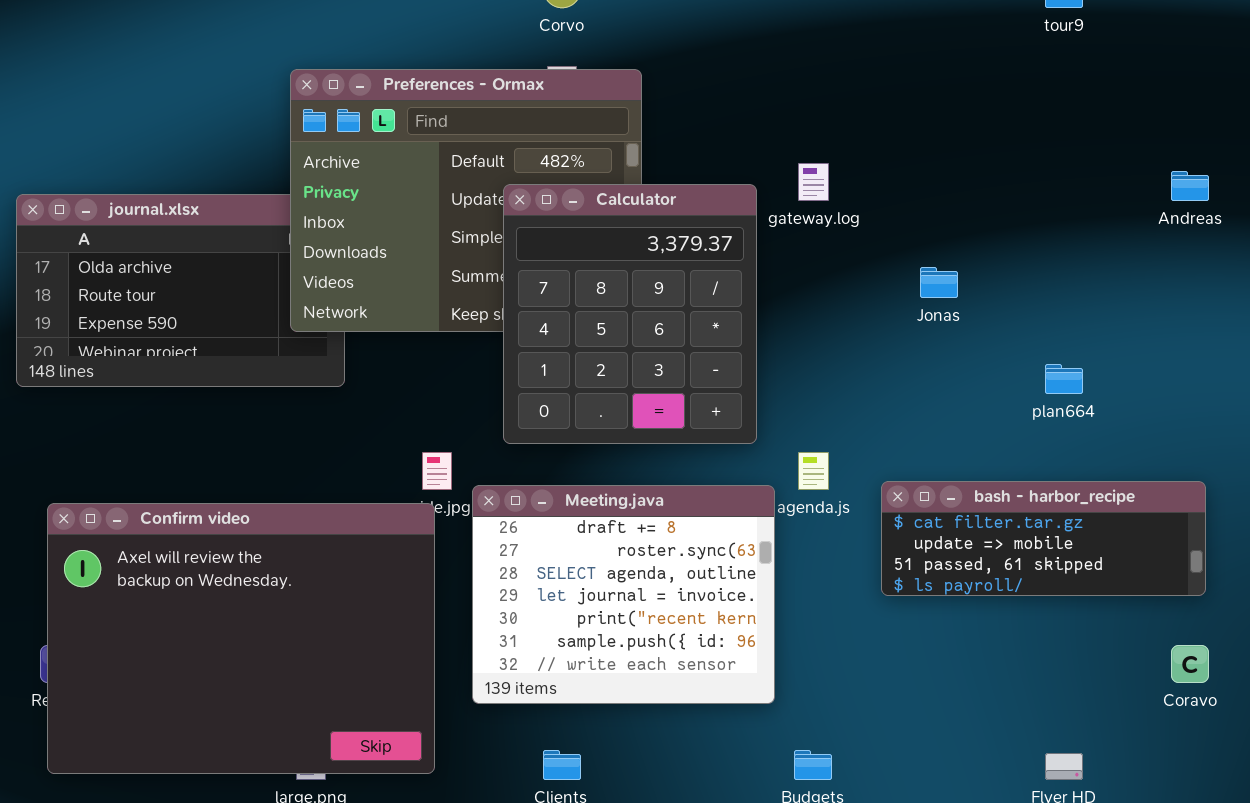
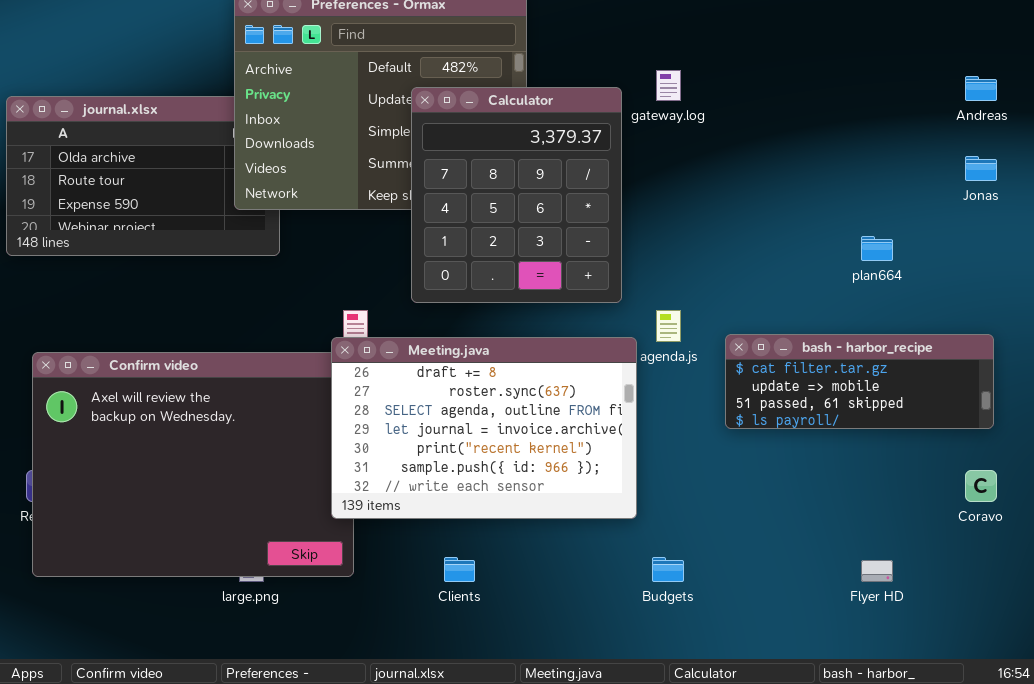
Jonas: [920,267,958,298] -> [965,156,997,181], moved
Meeting.java: [472,485,775,704] -> [331,337,637,519], resized

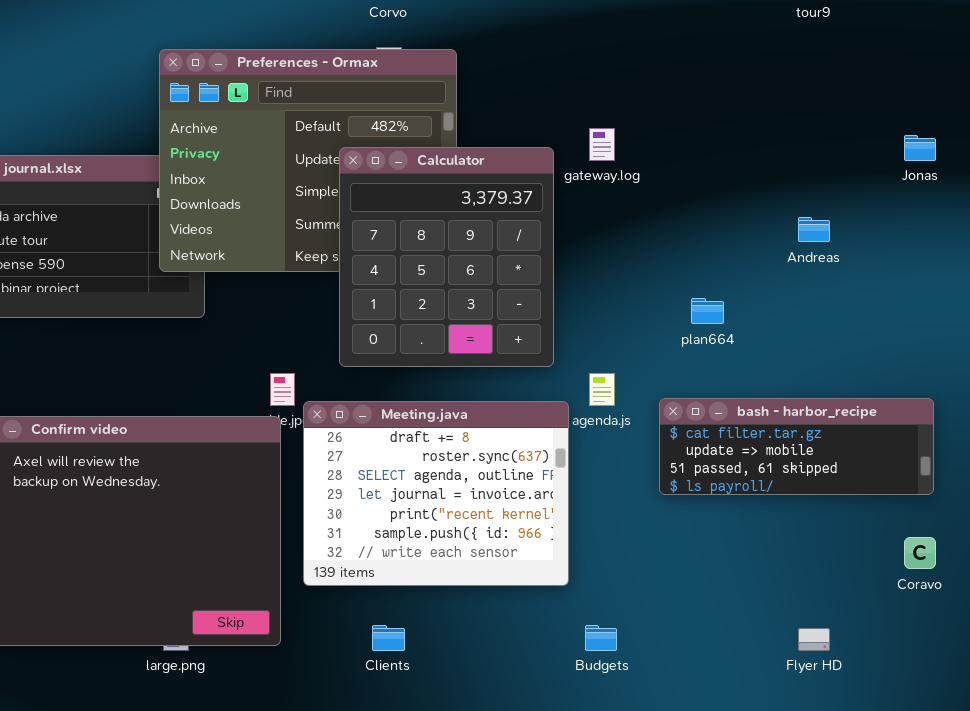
Andreas: [965,76,997,101] -> [798,217,830,242], moved
Jonas: [965,156,997,181] -> [904,135,936,161], moved
plan664: [861,236,893,261] -> [691,298,724,324], moved
Meeting.java: [331,337,637,519] -> [303,401,569,586], resized

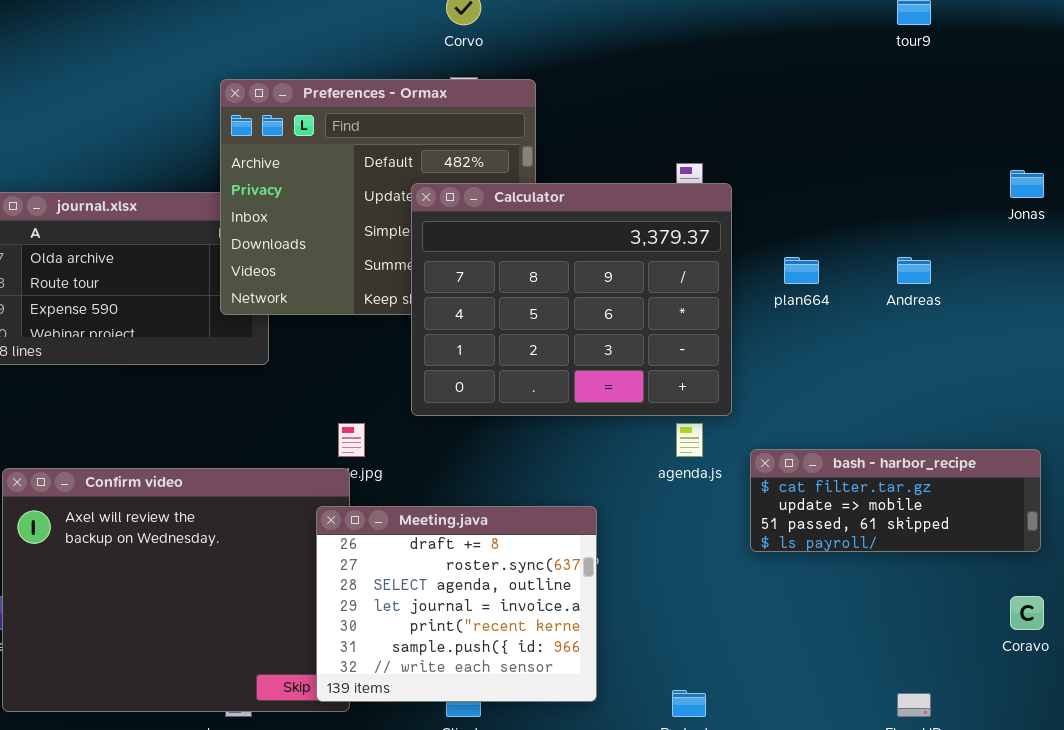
Calculator: [339,147,554,367] -> [411,183,732,416], resized
plan664: [691,298,724,324] -> [784,257,819,284], moved
Meeting.java: [303,401,569,586] -> [316,506,597,702], moved

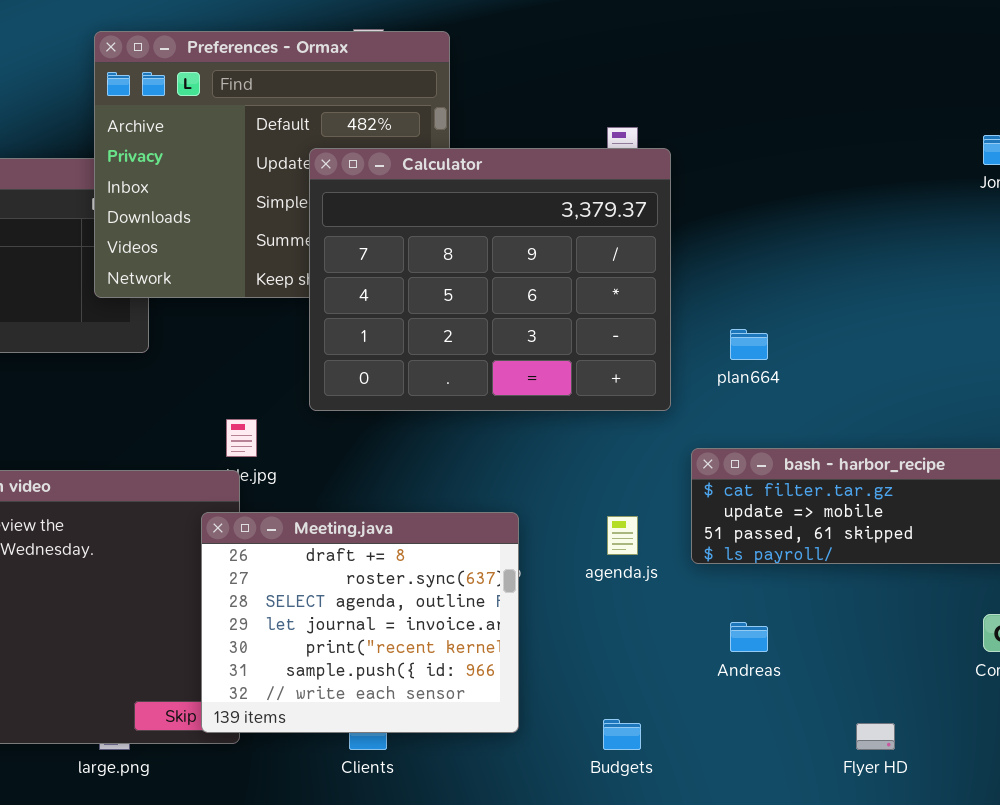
plan664: [784,257,819,284] -> [730,329,768,360], moved
Andreas: [897,257,931,284] -> [730,622,768,652], moved
agenda.js: [676,423,703,457] -> [607,516,638,555], moved

